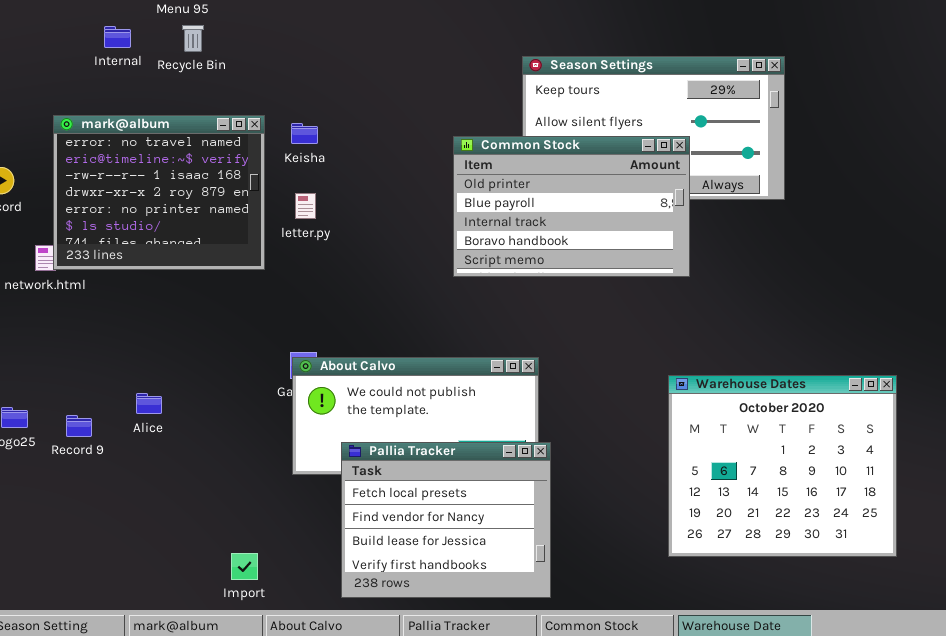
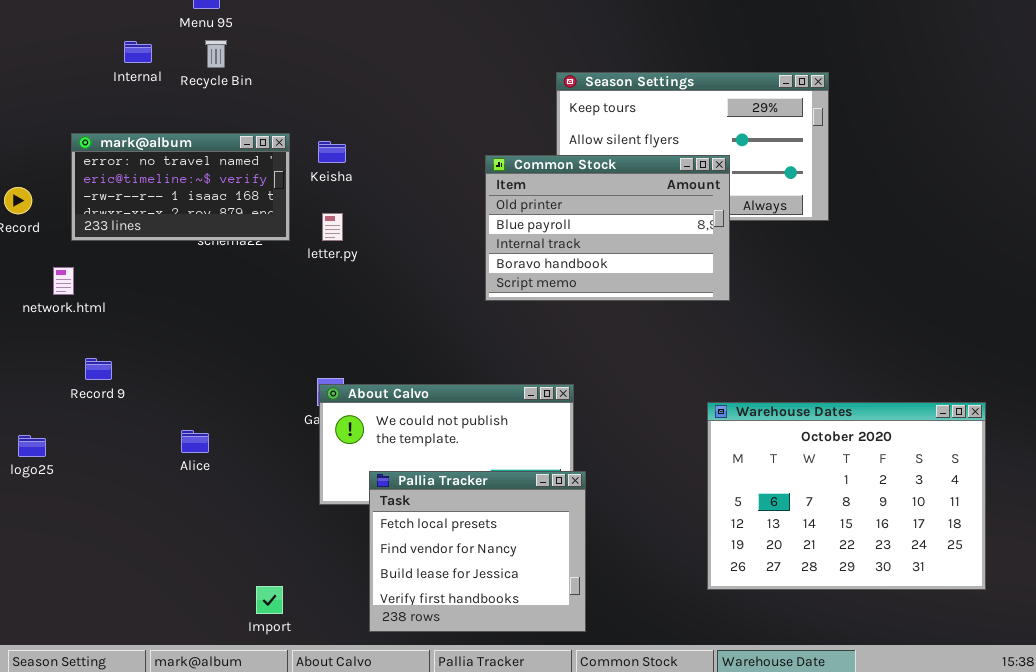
mark@album: [53,115,265,270] -> [71,133,290,241], resized
Warehouse Dates: [668,375,897,557] -> [707,402,986,590], resized
Alice: [136,393,162,414] -> [181,430,209,453], moved
Record 9: [66,415,92,437] -> [85,358,112,380], moved

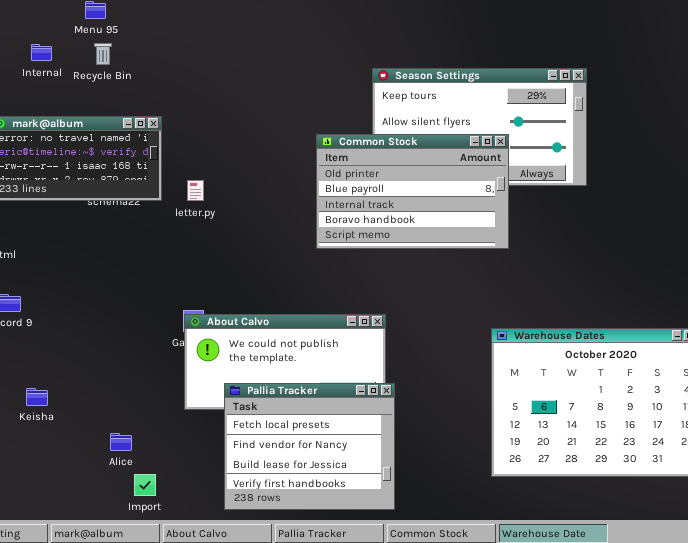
Keisha: [318,141,346,163] -> [26,388,48,406], moved
Alice: [181,430,209,453] -> [110,433,132,451], moved

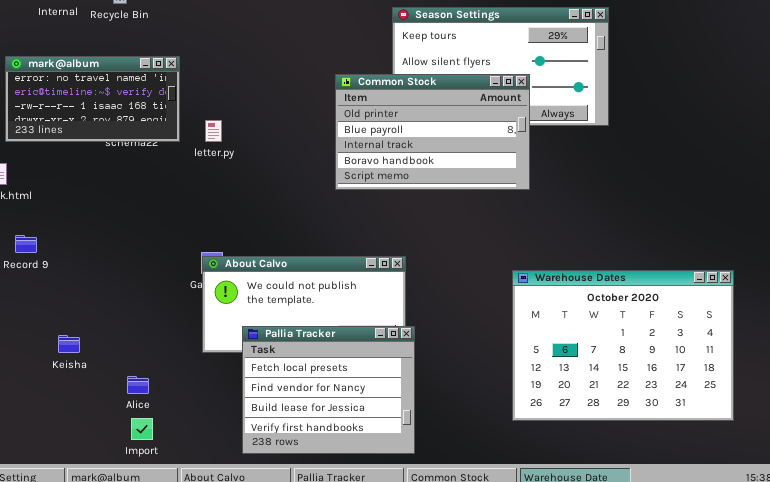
Keisha: [26,388,48,406] -> [58,335,80,353], moved
Import: [134,474,156,496] -> [131,418,153,440], moved

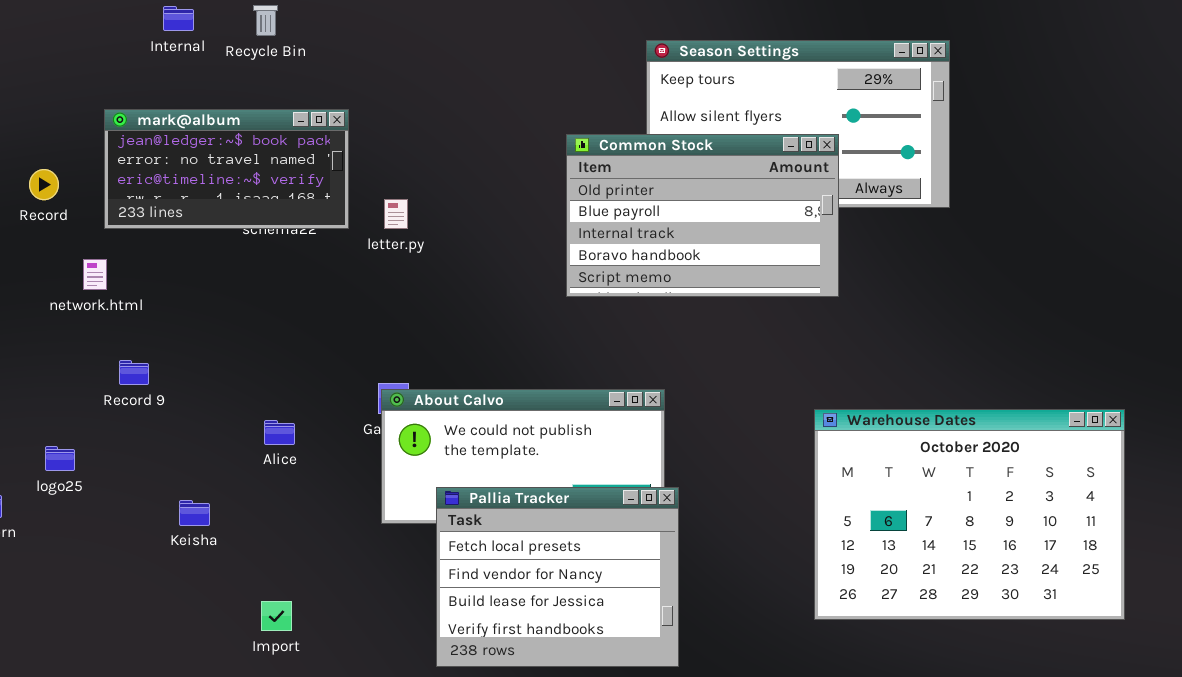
mark@album: [5,56,180,142] -> [104,109,349,229], scrolled up 1 row
Alice: [127,376,149,394] -> [264,420,295,445], moved
Import: [131,418,153,440] -> [261,601,292,631], moved

